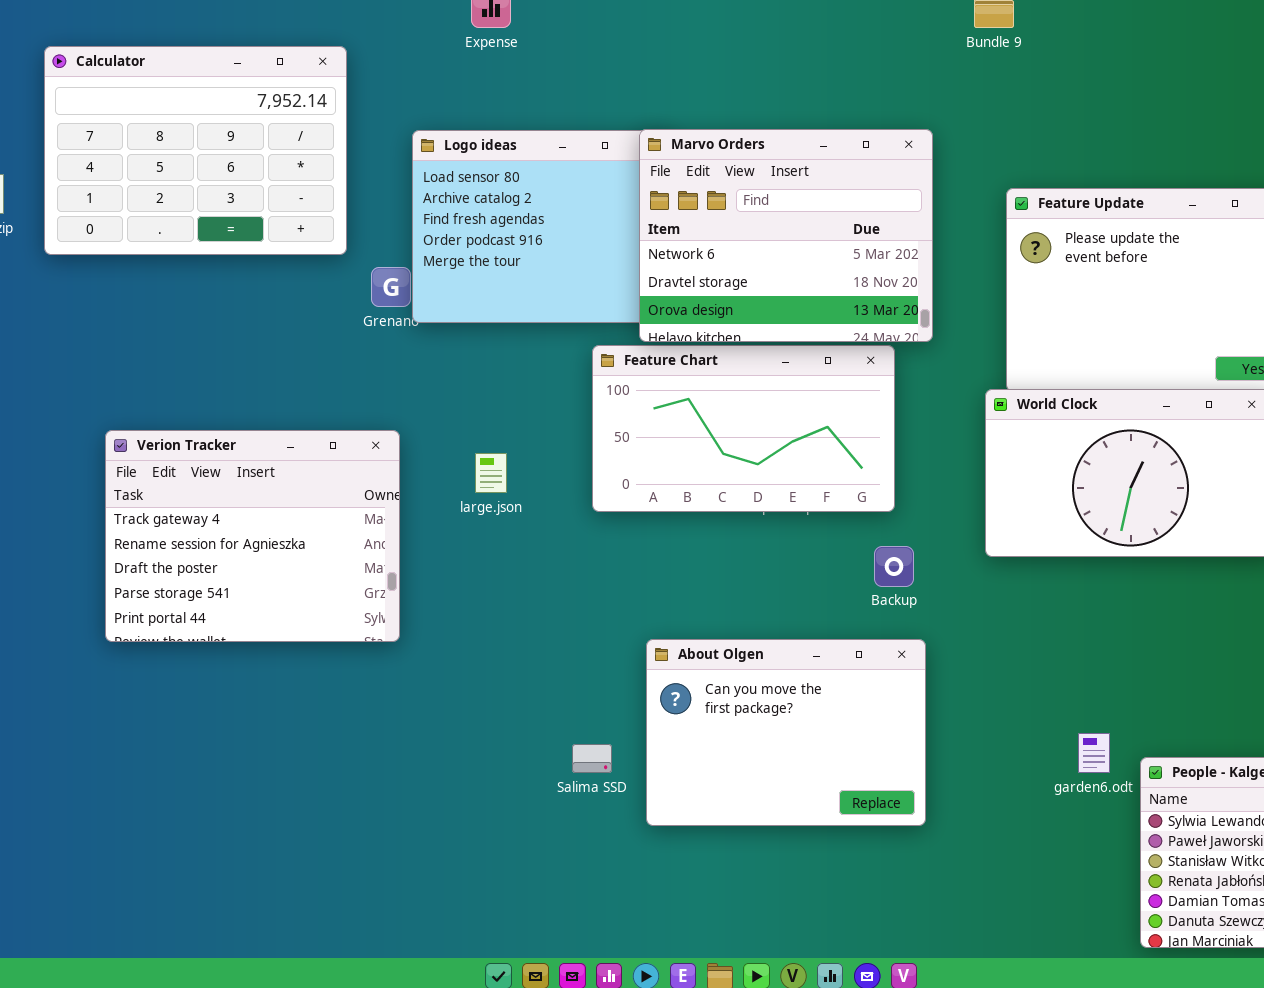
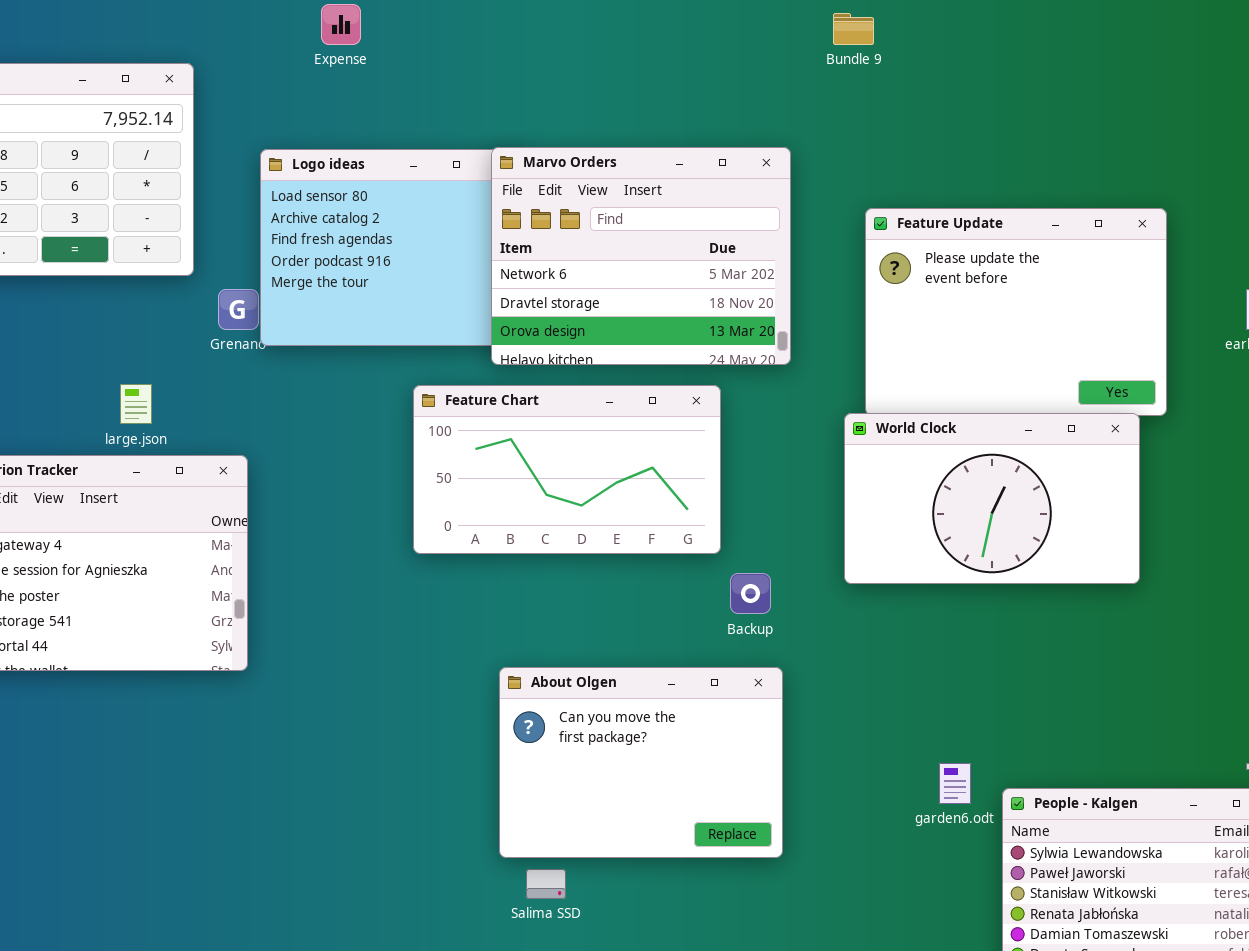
Feature Chart: [592,345,895,512] -> [413,385,721,554], moved
large.json: [475,453,507,493] -> [120,384,152,424], moved
Salima SSD: [572,744,612,773] -> [526,869,566,899], moved

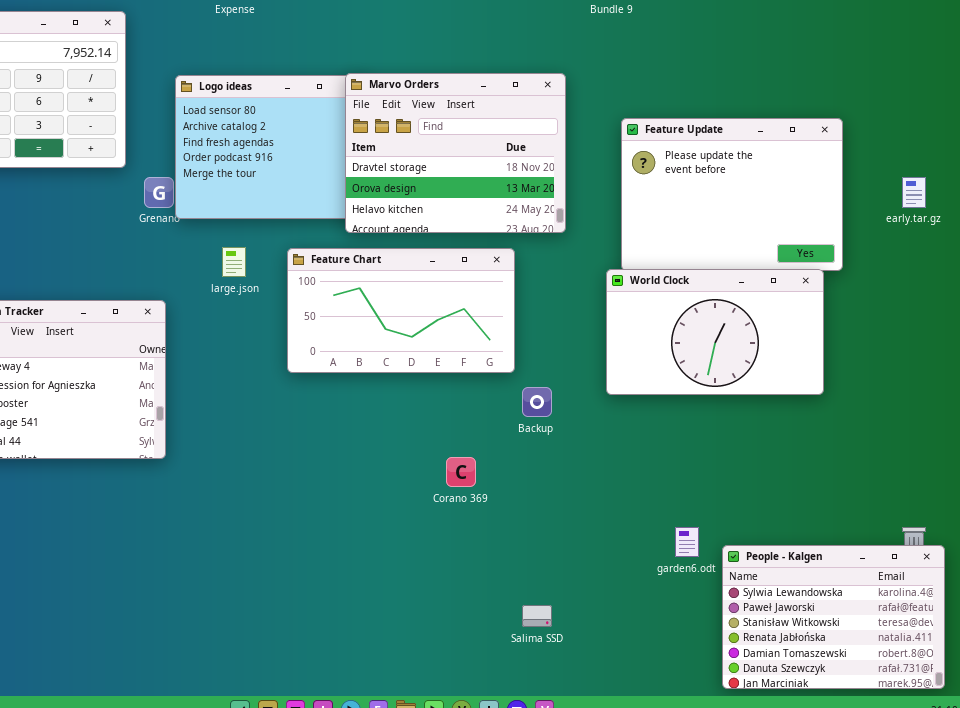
Marvo Orders: [491,147,791,365] -> [345,73,566,233], scrolled down 1 row
large.json: [120,384,152,424] -> [222,247,246,277], moved
About Olgen: [499,667,783,858] -> none, closed
Salima SSD: [526,869,566,899] -> [522,605,552,627], moved

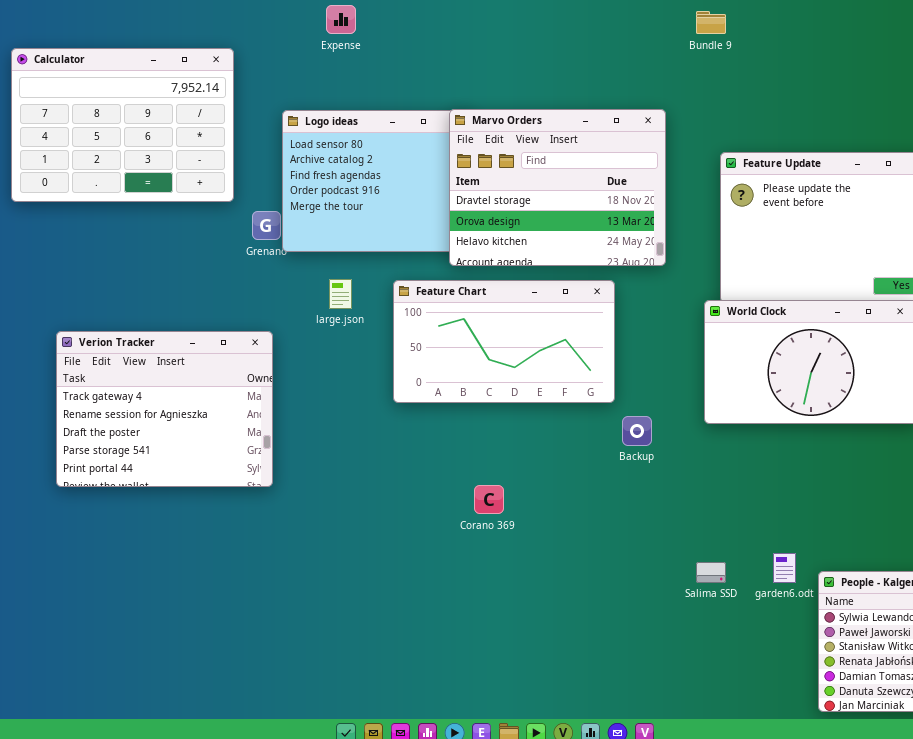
Corano 369: [446,457,476,487] -> [474,485,504,514], moved
Salima SSD: [522,605,552,627] -> [696,562,726,583], moved

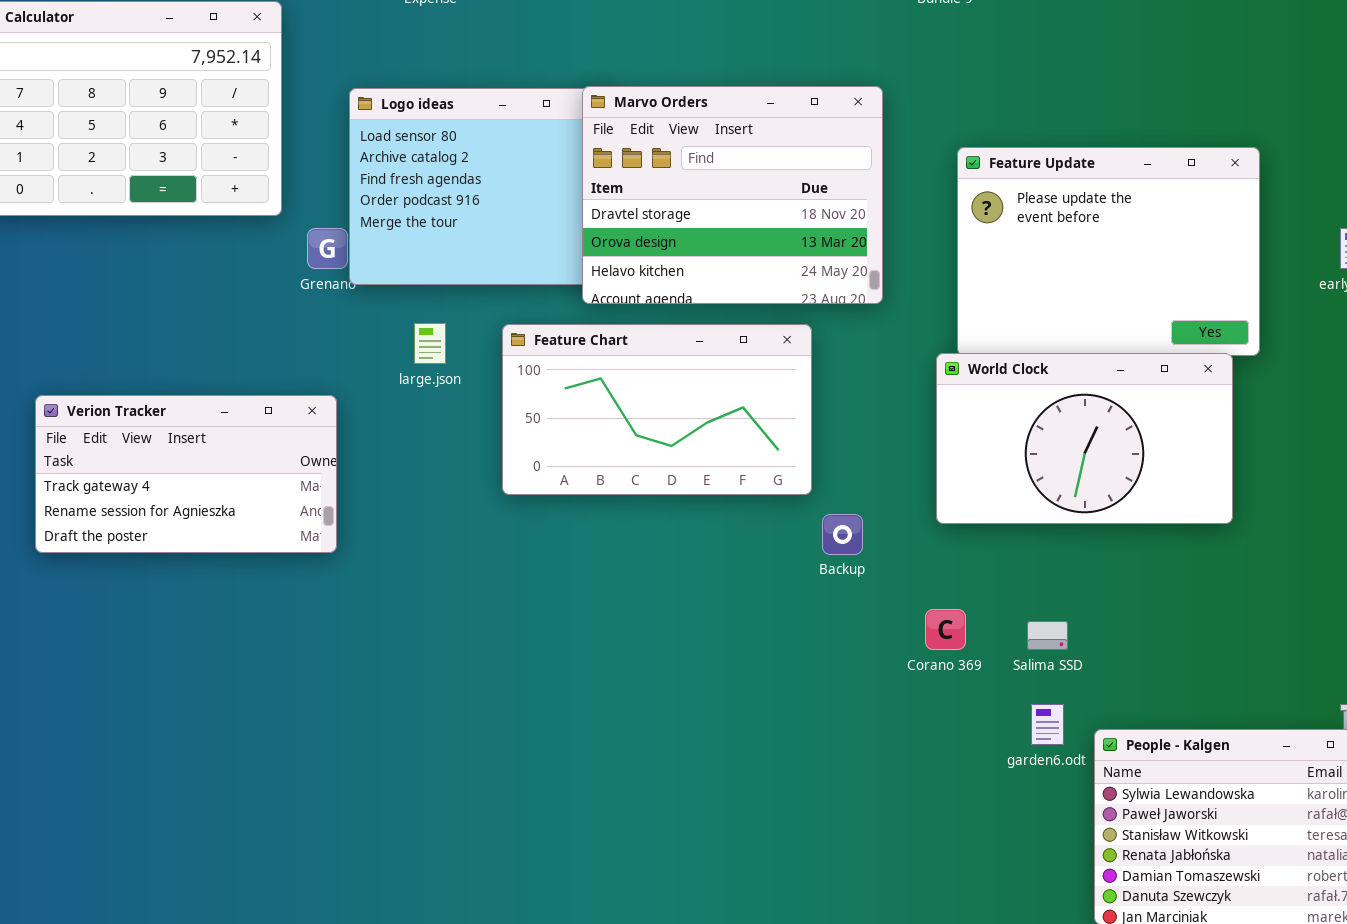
Verion Tracker: [56,331,273,487] -> [35,395,337,553], resized
Corano 369: [474,485,504,514] -> [925,609,966,650], moved
Salima SSD: [696,562,726,583] -> [1027,621,1068,650], moved

